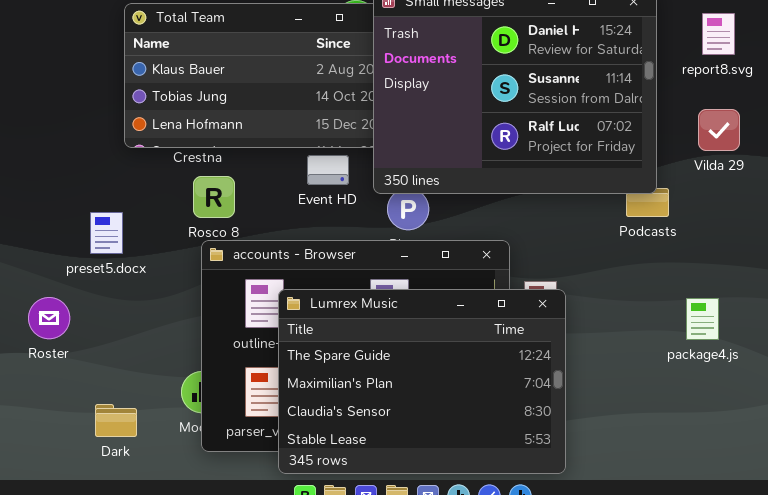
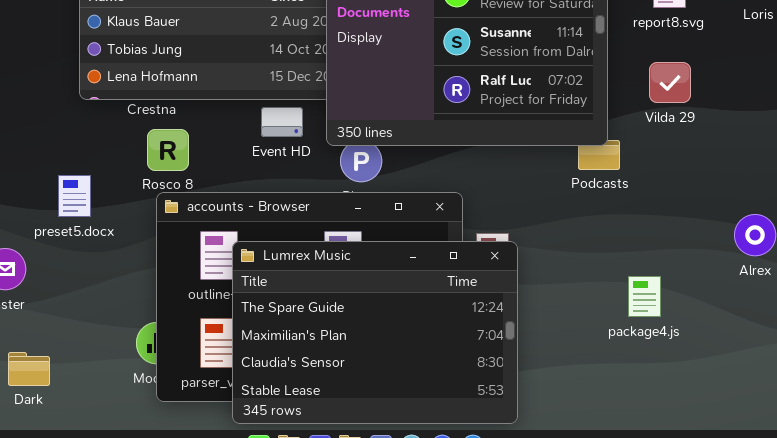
preset5.docx: [90,212,123,254] -> [58,175,91,217], moved
package4.js: [686,298,719,340] -> [628,276,661,317], moved
Dark: [95,404,137,437] -> [8,352,50,386], moved

